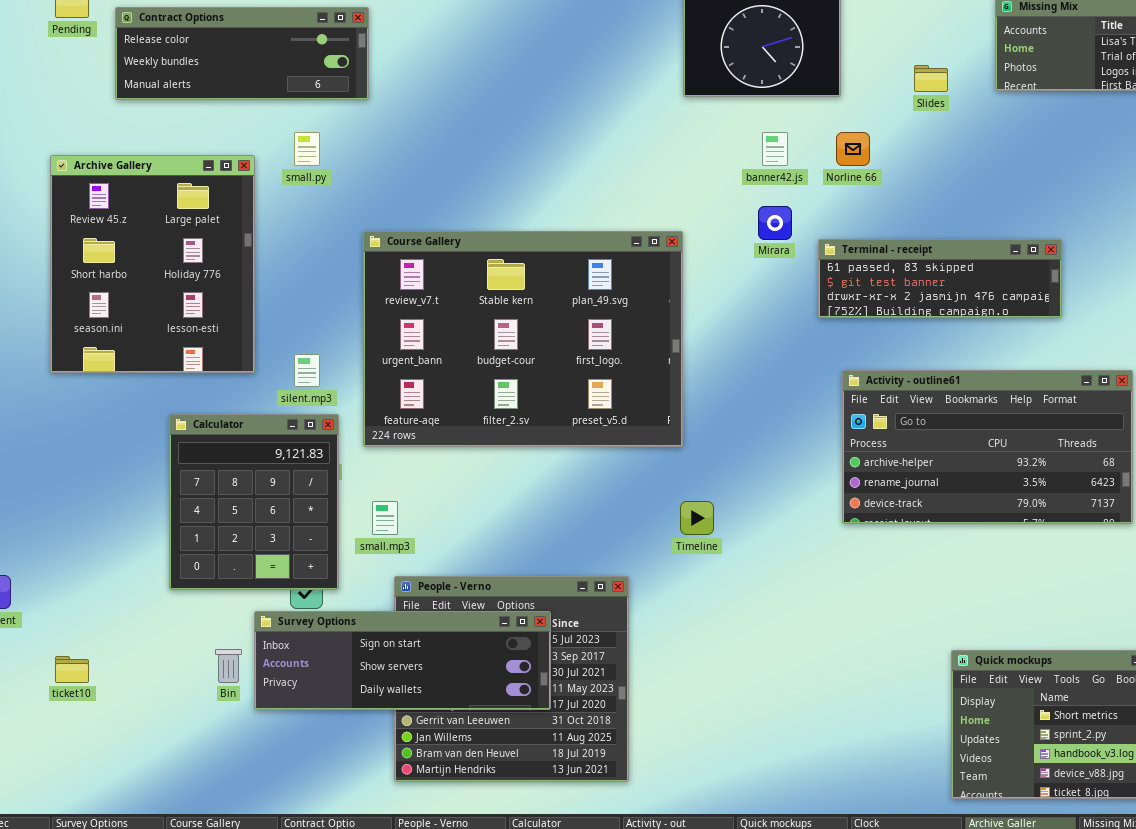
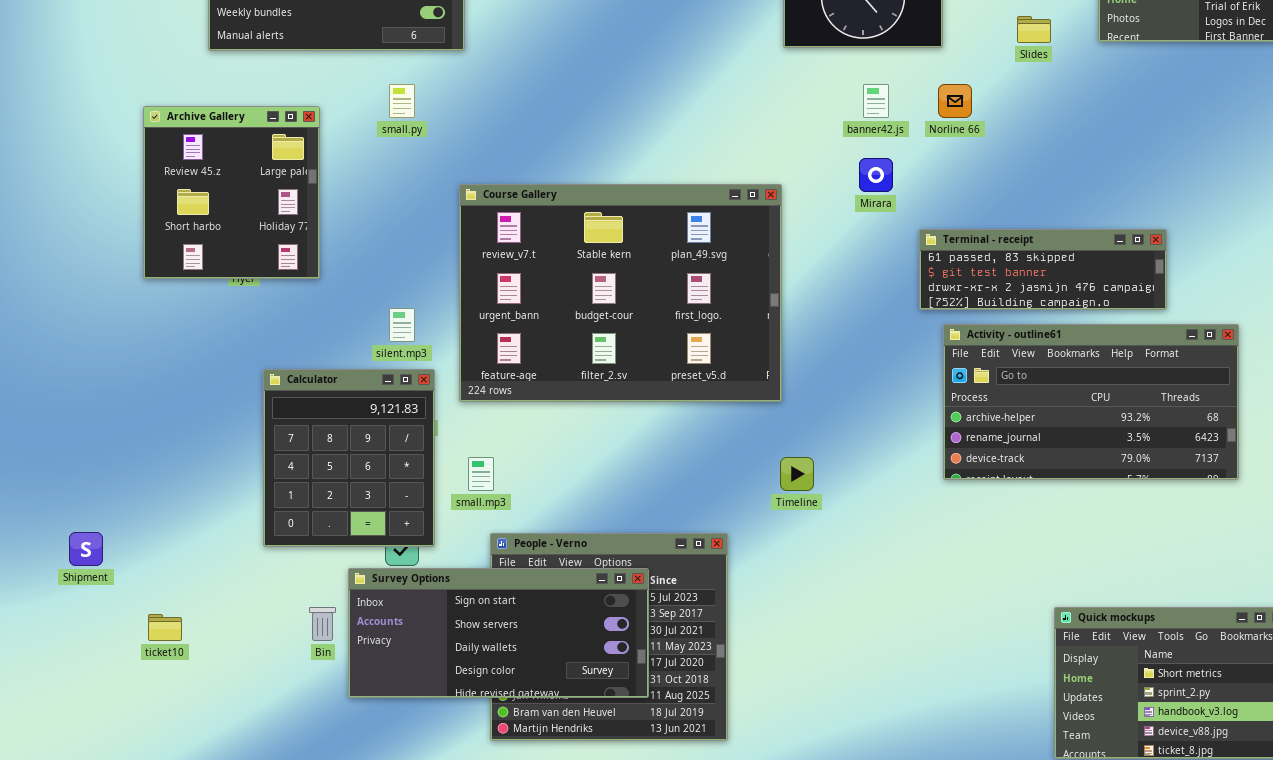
Archive Gallery: [50,155,255,373] -> [143,106,320,279], resized
Terminal - receipt: [818,239,1062,318] -> [919,229,1167,310], moved
Survey Options: [254,611,551,710] -> [348,568,649,698], resized

